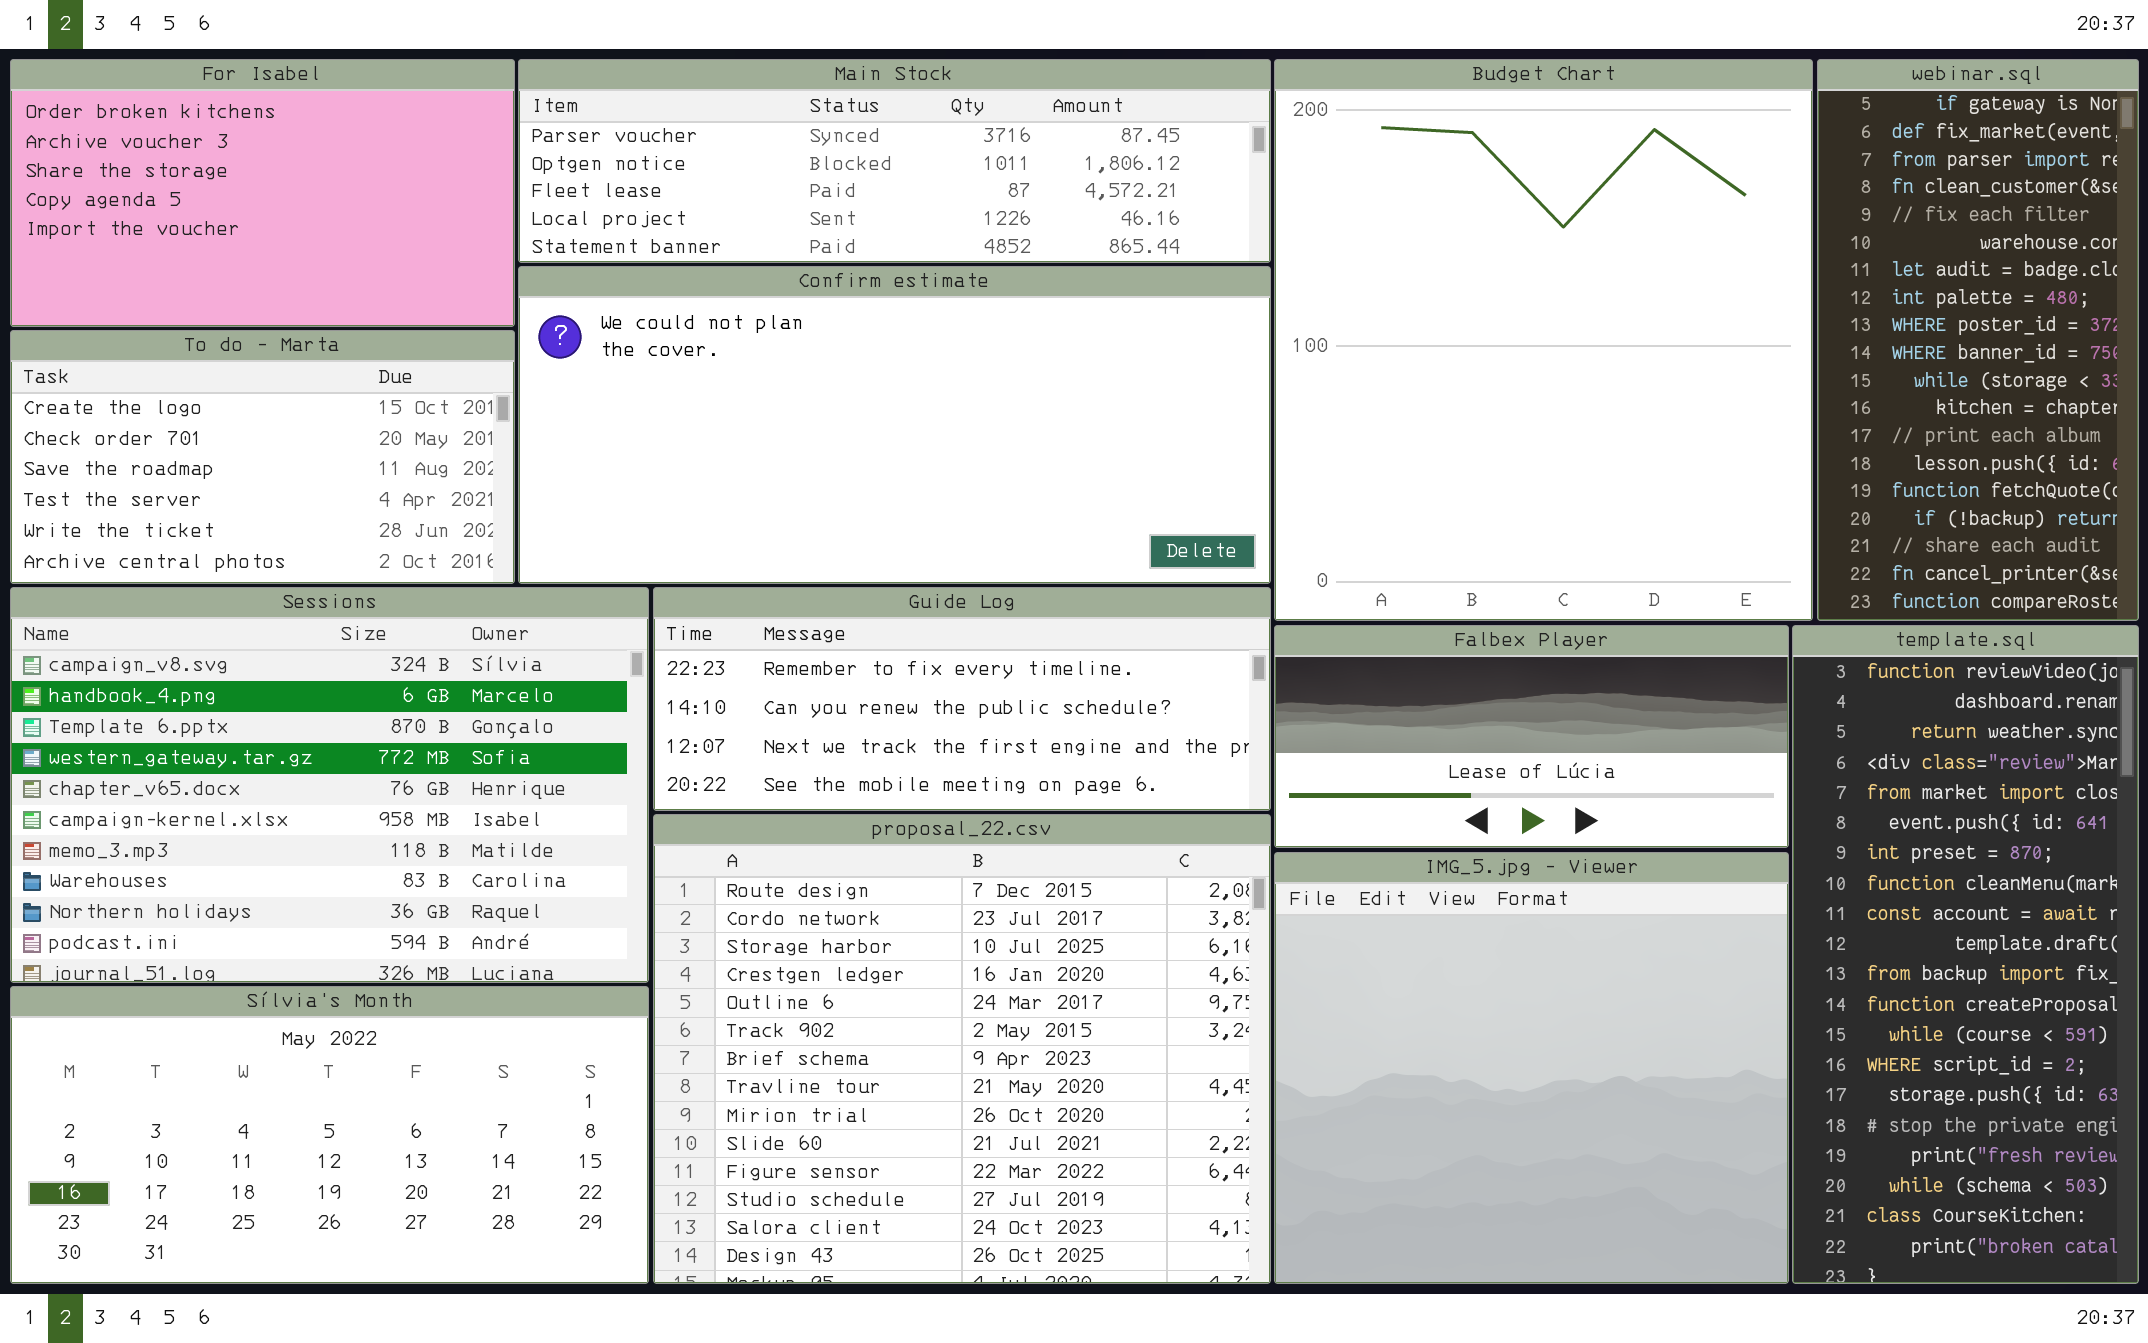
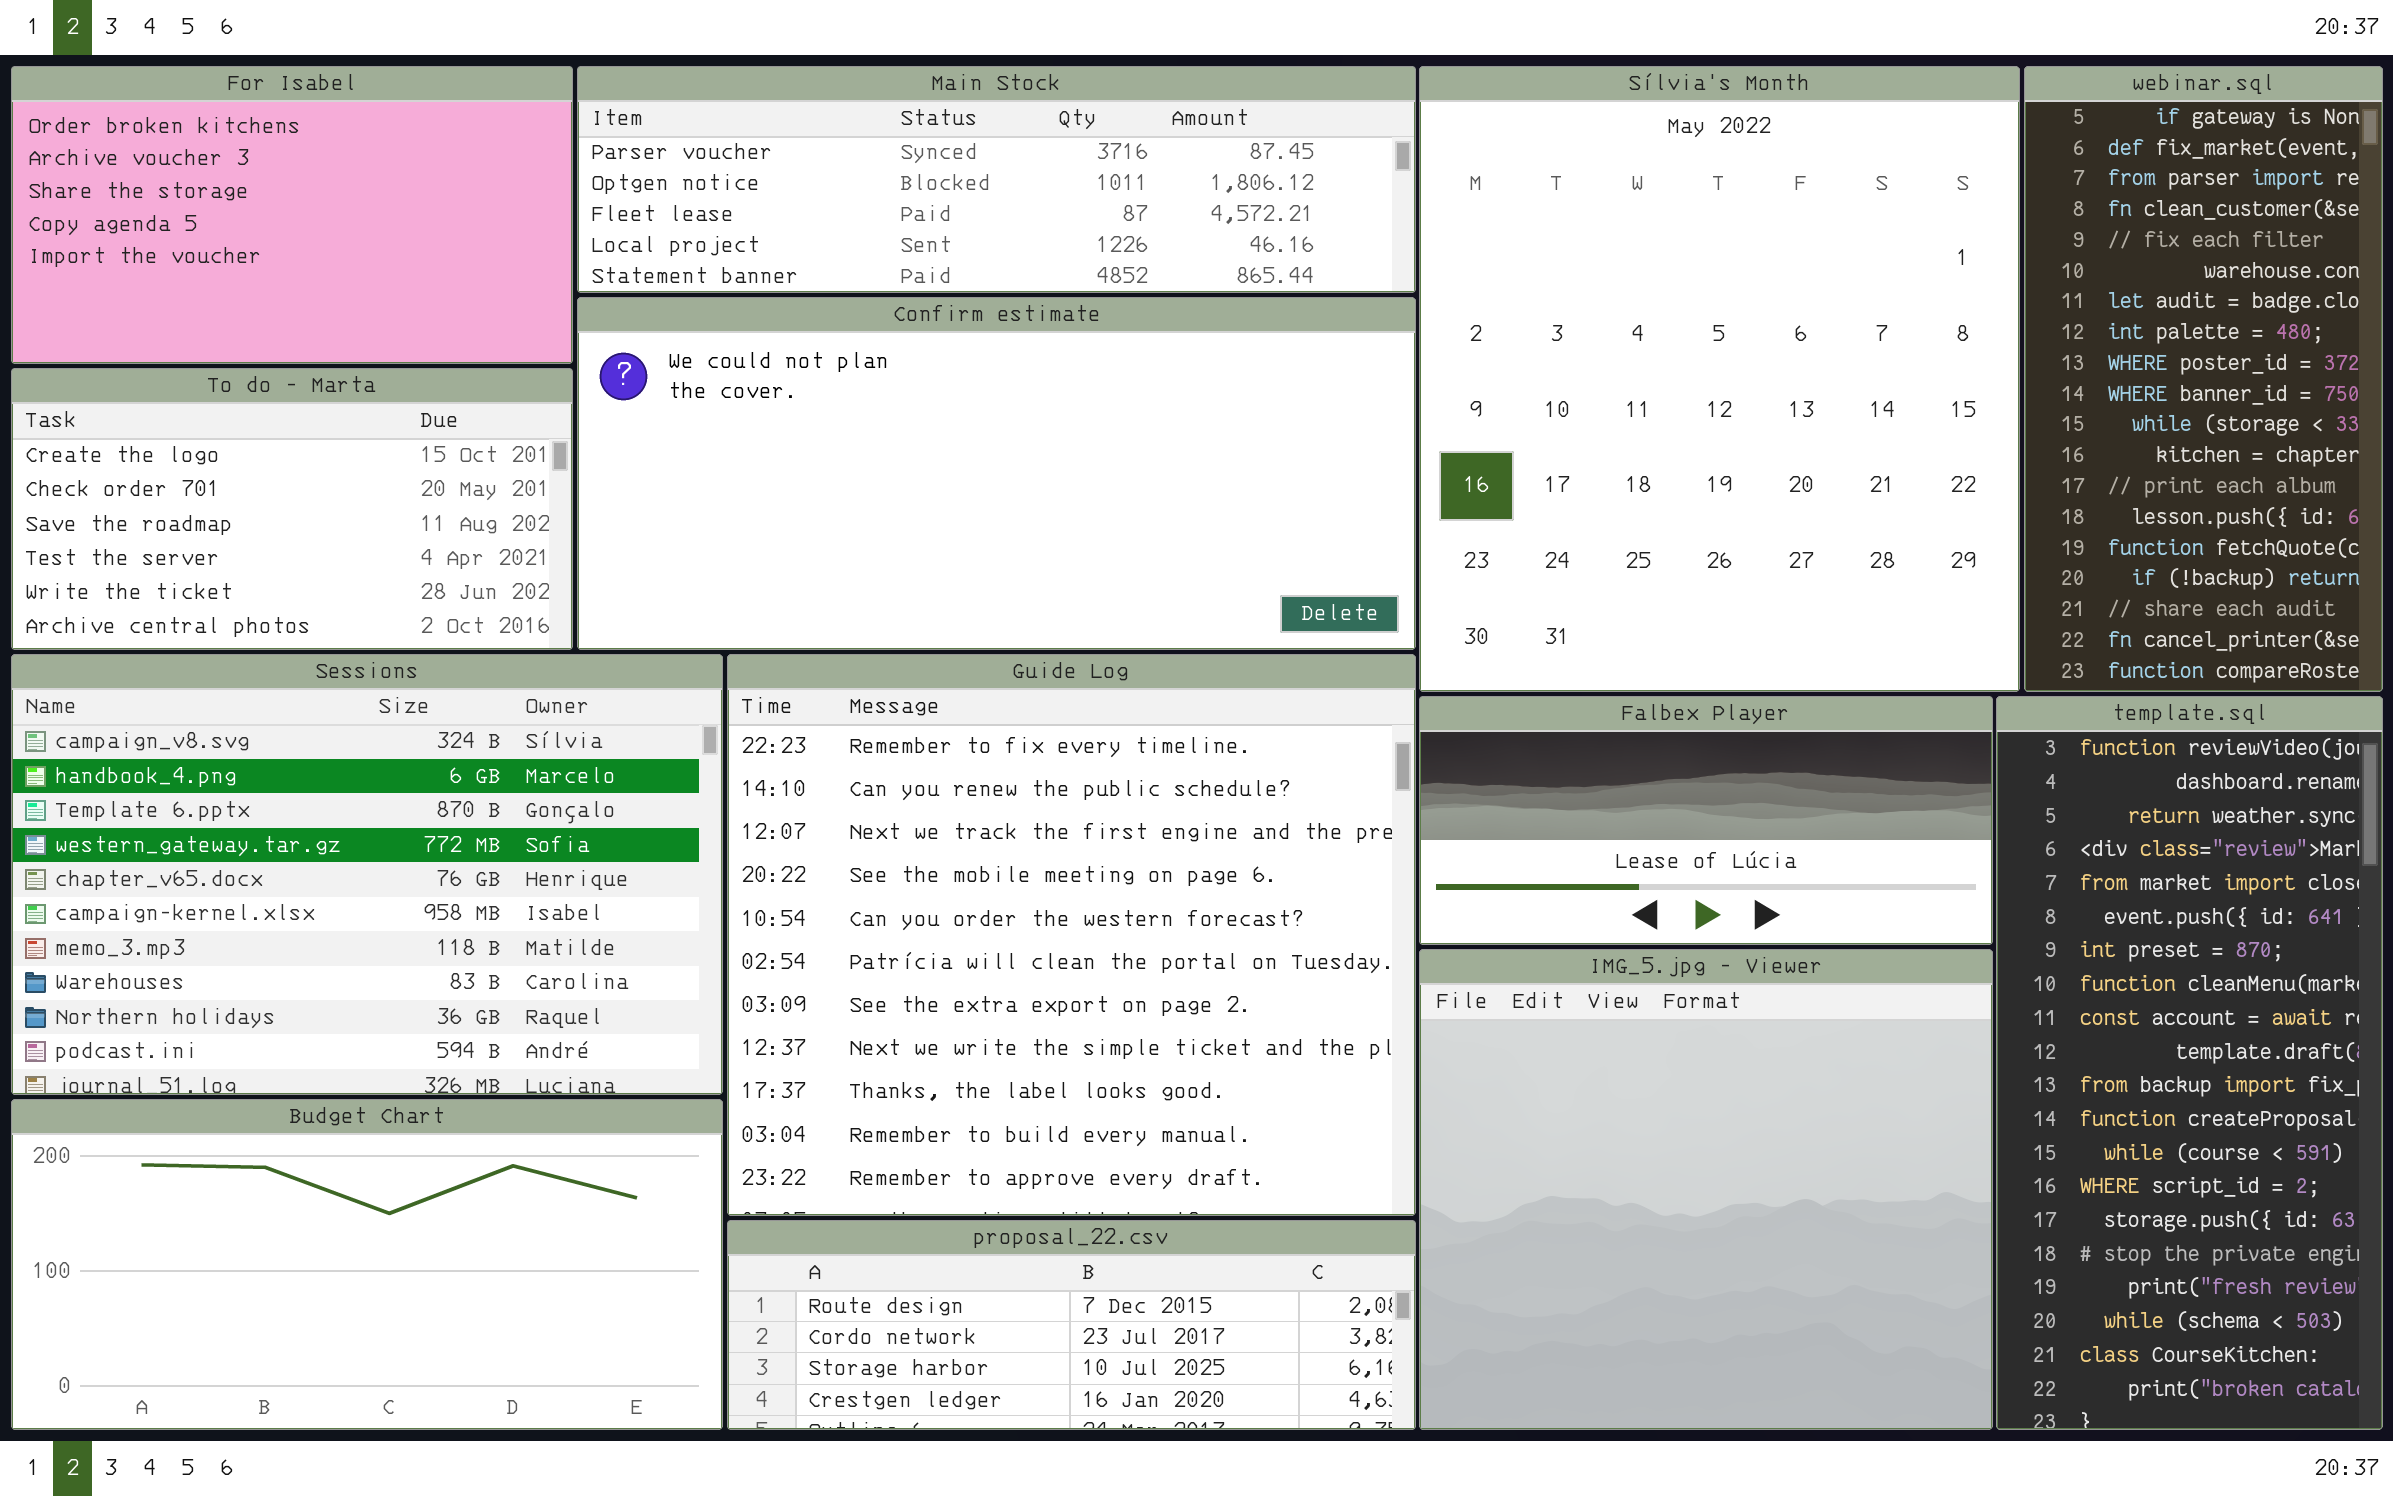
Budget Chart: [1274,59,1813,621] -> [11,1099,723,1430], moved, resized
Guide Log: [653,587,1271,811] -> [727,654,1416,1216], resized
proposal_22.csv: [653,814,1271,1284] -> [727,1220,1416,1430], resized
Sílvia's Month: [10,986,649,1284] -> [1419,66,2020,692], moved, resized

